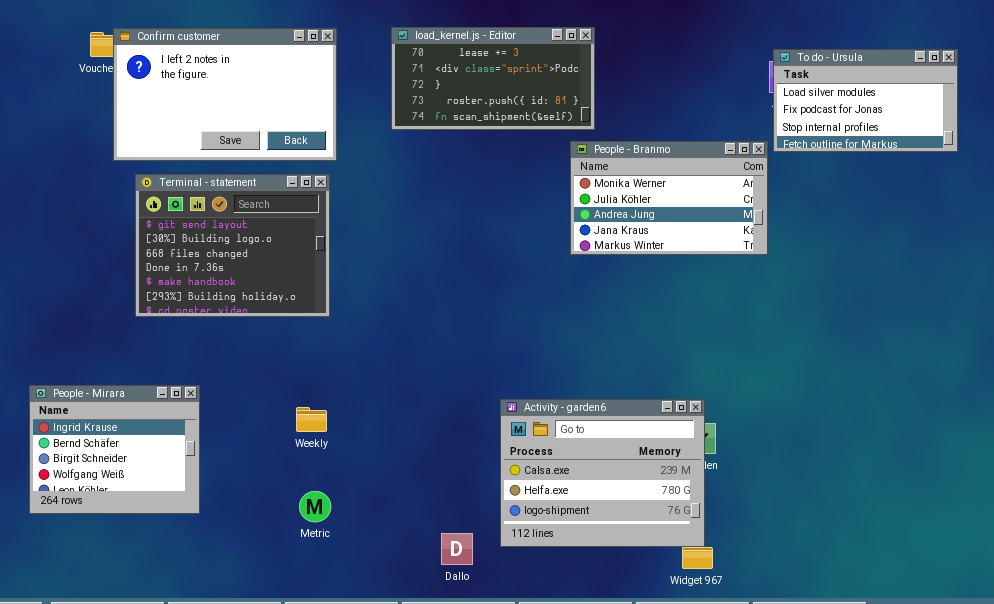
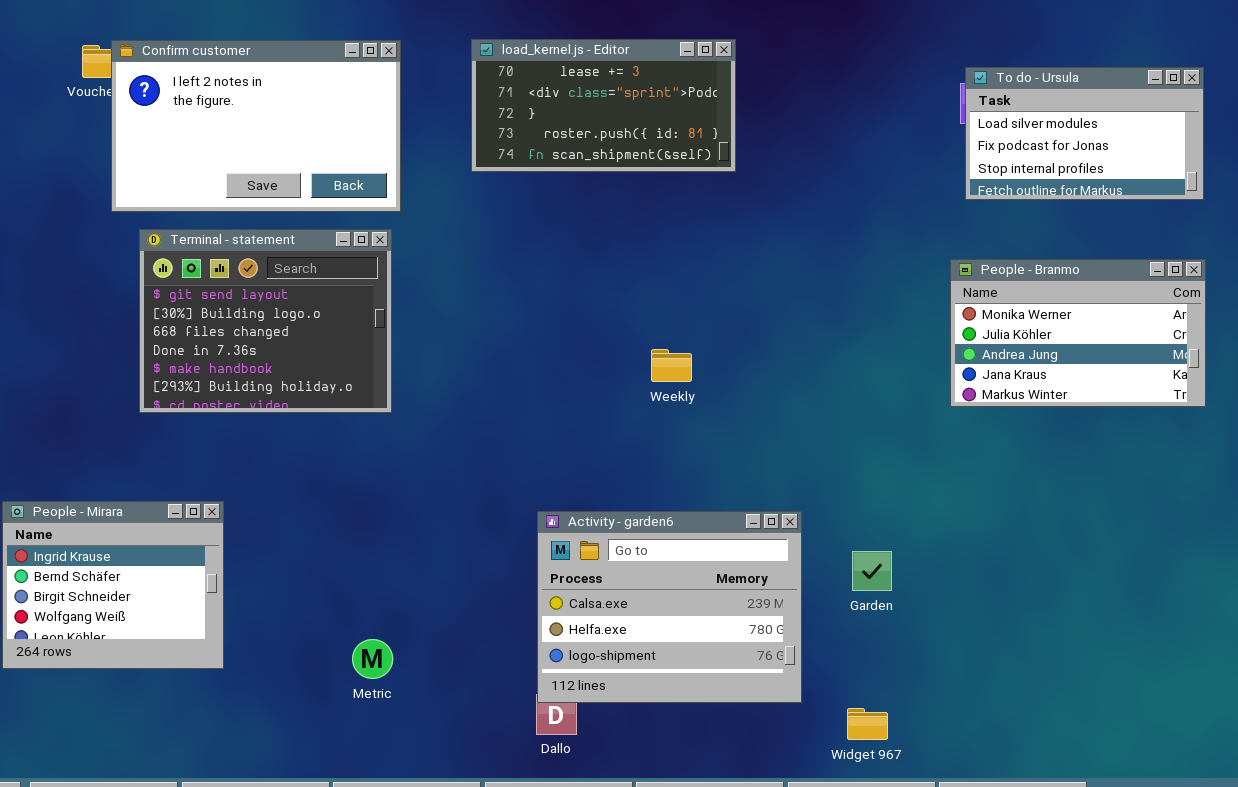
People - Branmo: [570,141,768,255] -> [950,259,1206,407], moved
Activity - garden6: [500,399,705,547] -> [537,511,802,703], moved
Weekly: [296,407,327,432] -> [651,349,692,382], moved

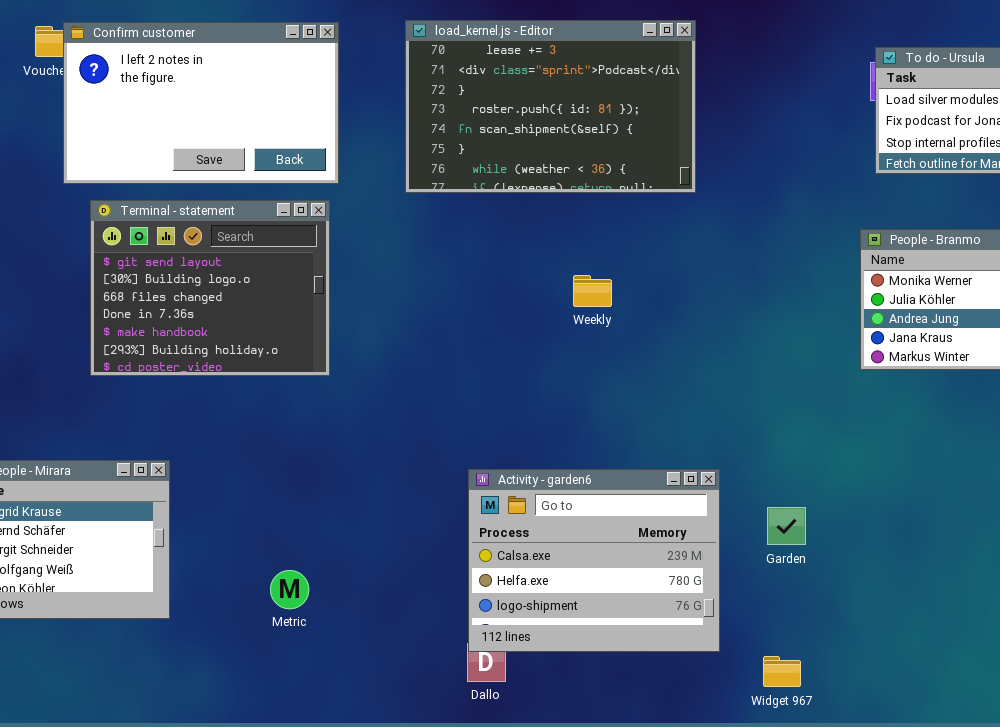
load_kernel.js - Editor: [471,39,736,172] -> [405,20,696,193], resized
Weekly: [651,349,692,382] -> [573,275,612,307], moved
Metric: [352,639,393,679] -> [270,570,309,609], moved

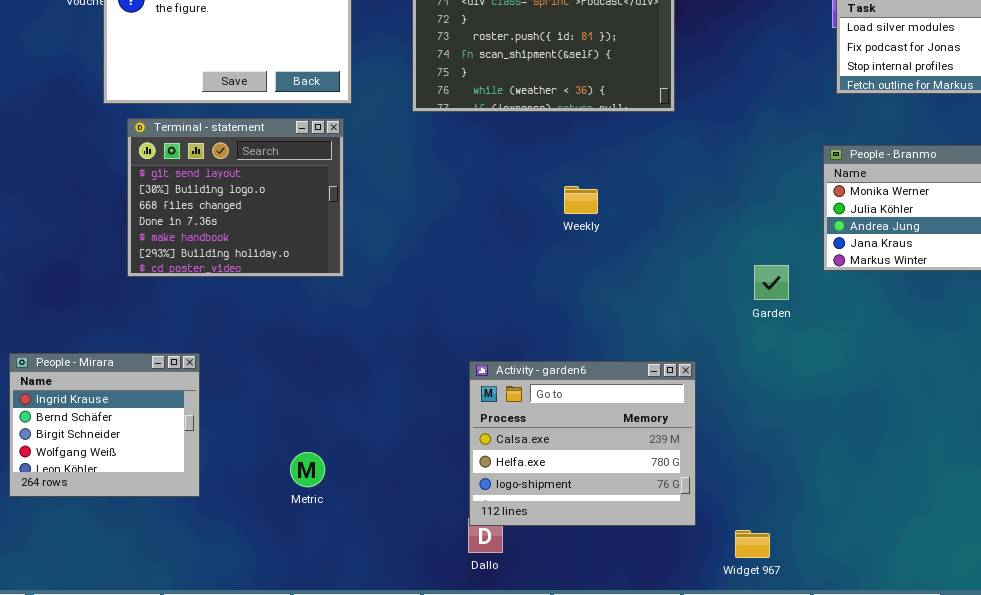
Garden: [767,507,806,545] -> [754,265,789,300], moved

